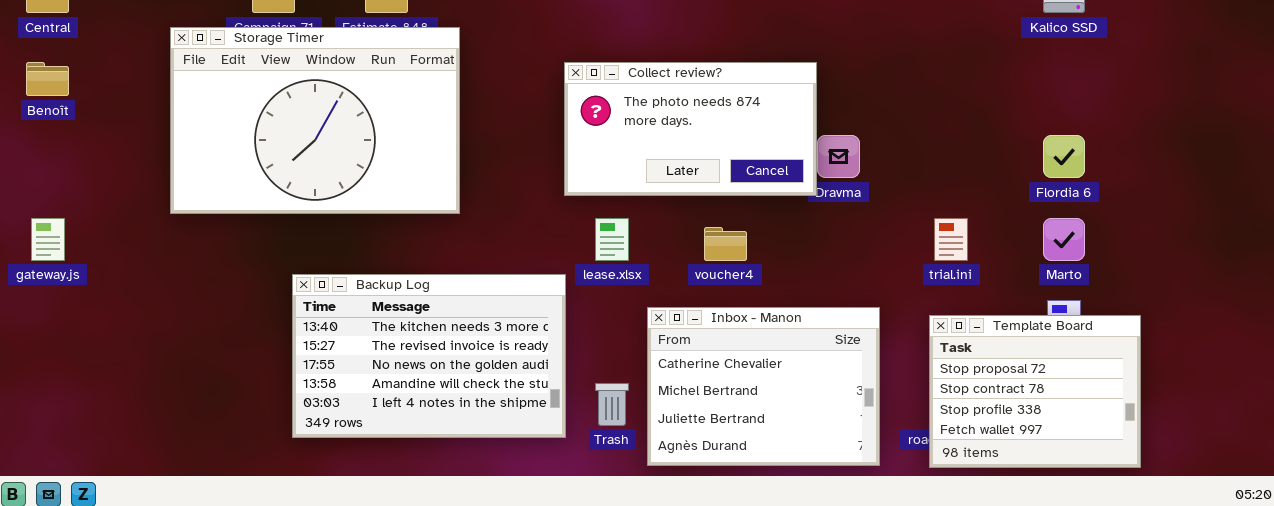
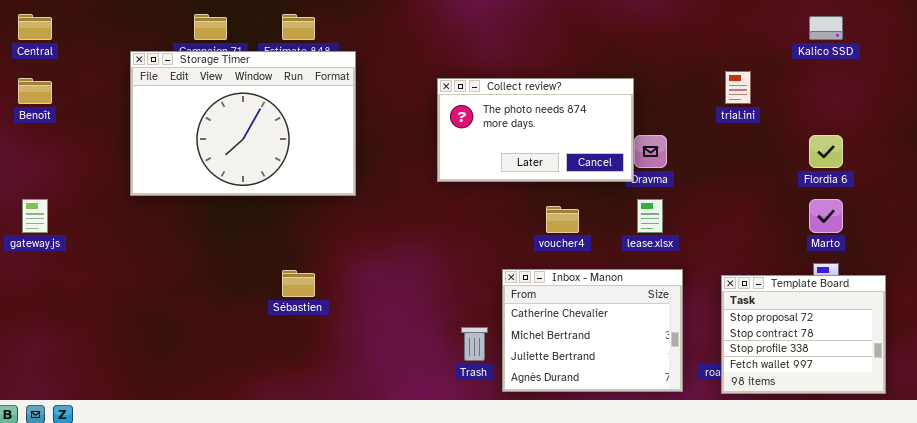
lease.xlsx: [595,218,629,261] -> [637,199,663,233], moved
trial.ini: [934,218,968,261] -> [725,71,751,104], moved
Backup Log: [292,274,566,438] -> none, closed

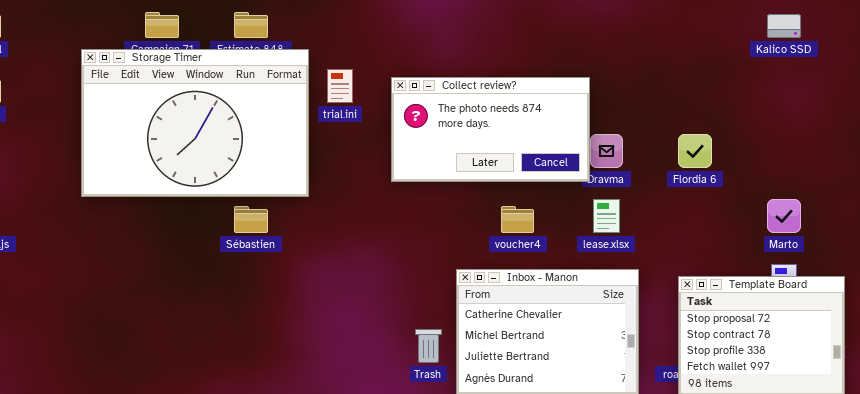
trial.ini: [725,71,751,104] -> [327,69,353,103], moved
Flordia 6: [809,135,843,168] -> [678,134,712,168], moved
Sébastien: [282,270,315,297] -> [234,206,268,233], moved

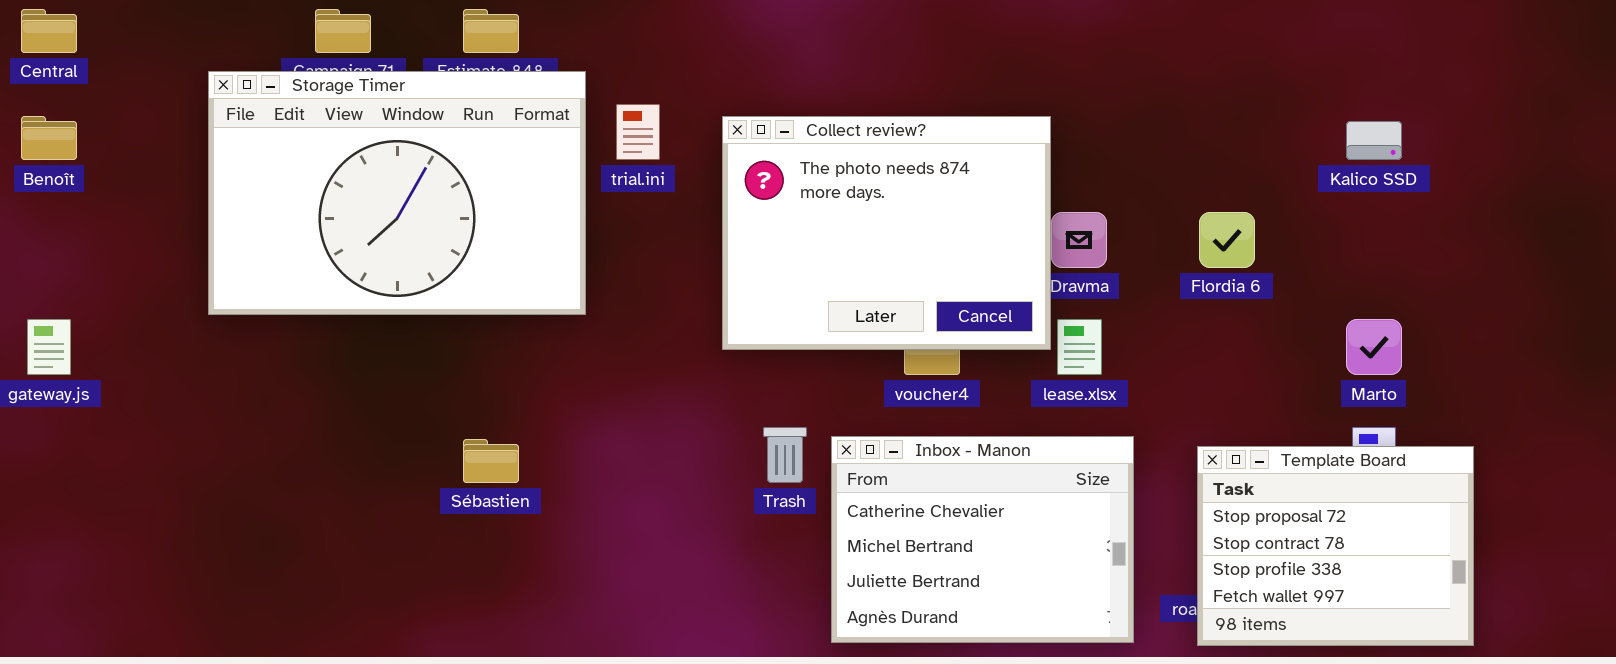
Kalico SSD: [767,14,801,38] -> [1346,121,1402,160], moved
Collect review?: [391,77,590,182] -> [722,116,1051,350], resized
Sébastien: [234,206,268,233] -> [463,439,519,483], moved
Trash: [415,329,442,363] -> [763,427,807,483], moved

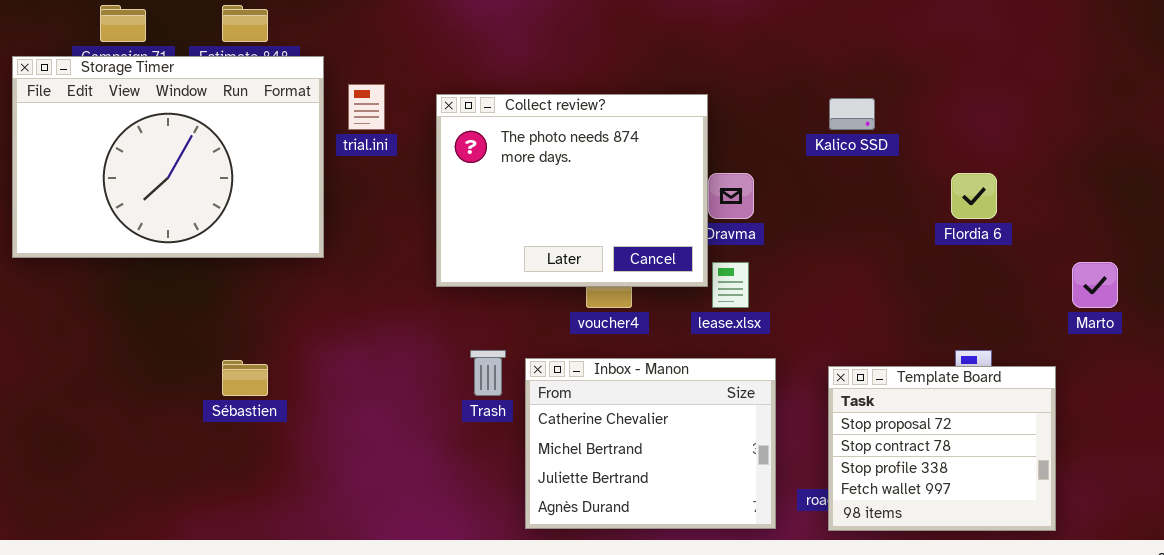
Kalico SSD: [1346,121,1402,160] -> [829,98,875,130], moved
Flordia 6: [1199,212,1255,268] -> [951,173,997,219], moved
Marto: [1346,319,1402,375] -> [1072,262,1118,308], moved

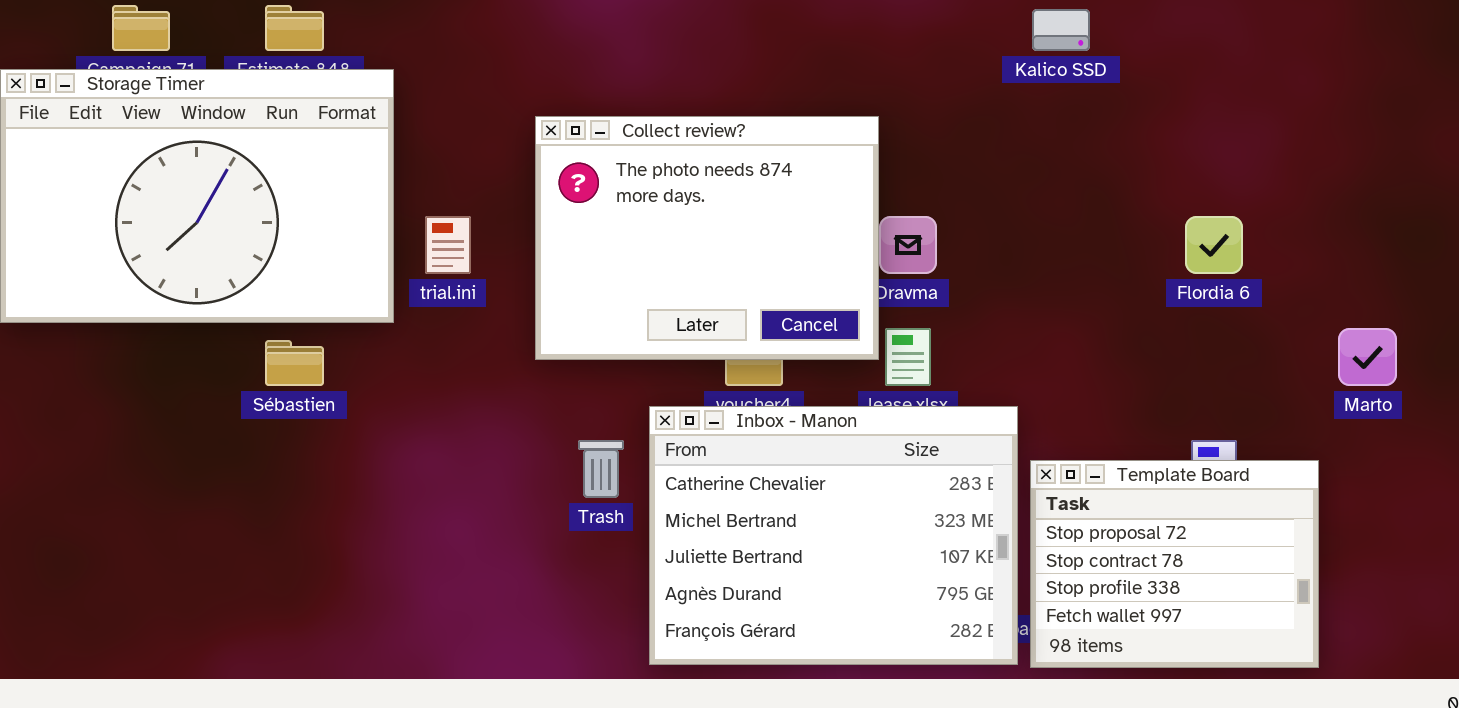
trial.ini: [348,84,385,130] -> [425,216,471,274], moved
Kalico SSD: [829,98,875,130] -> [1032,9,1090,51], moved
Inbox - Manon: [525,358,776,529] -> [649,406,1018,665], resized
Sébastien: [222,360,268,396] -> [265,340,324,386], moved

